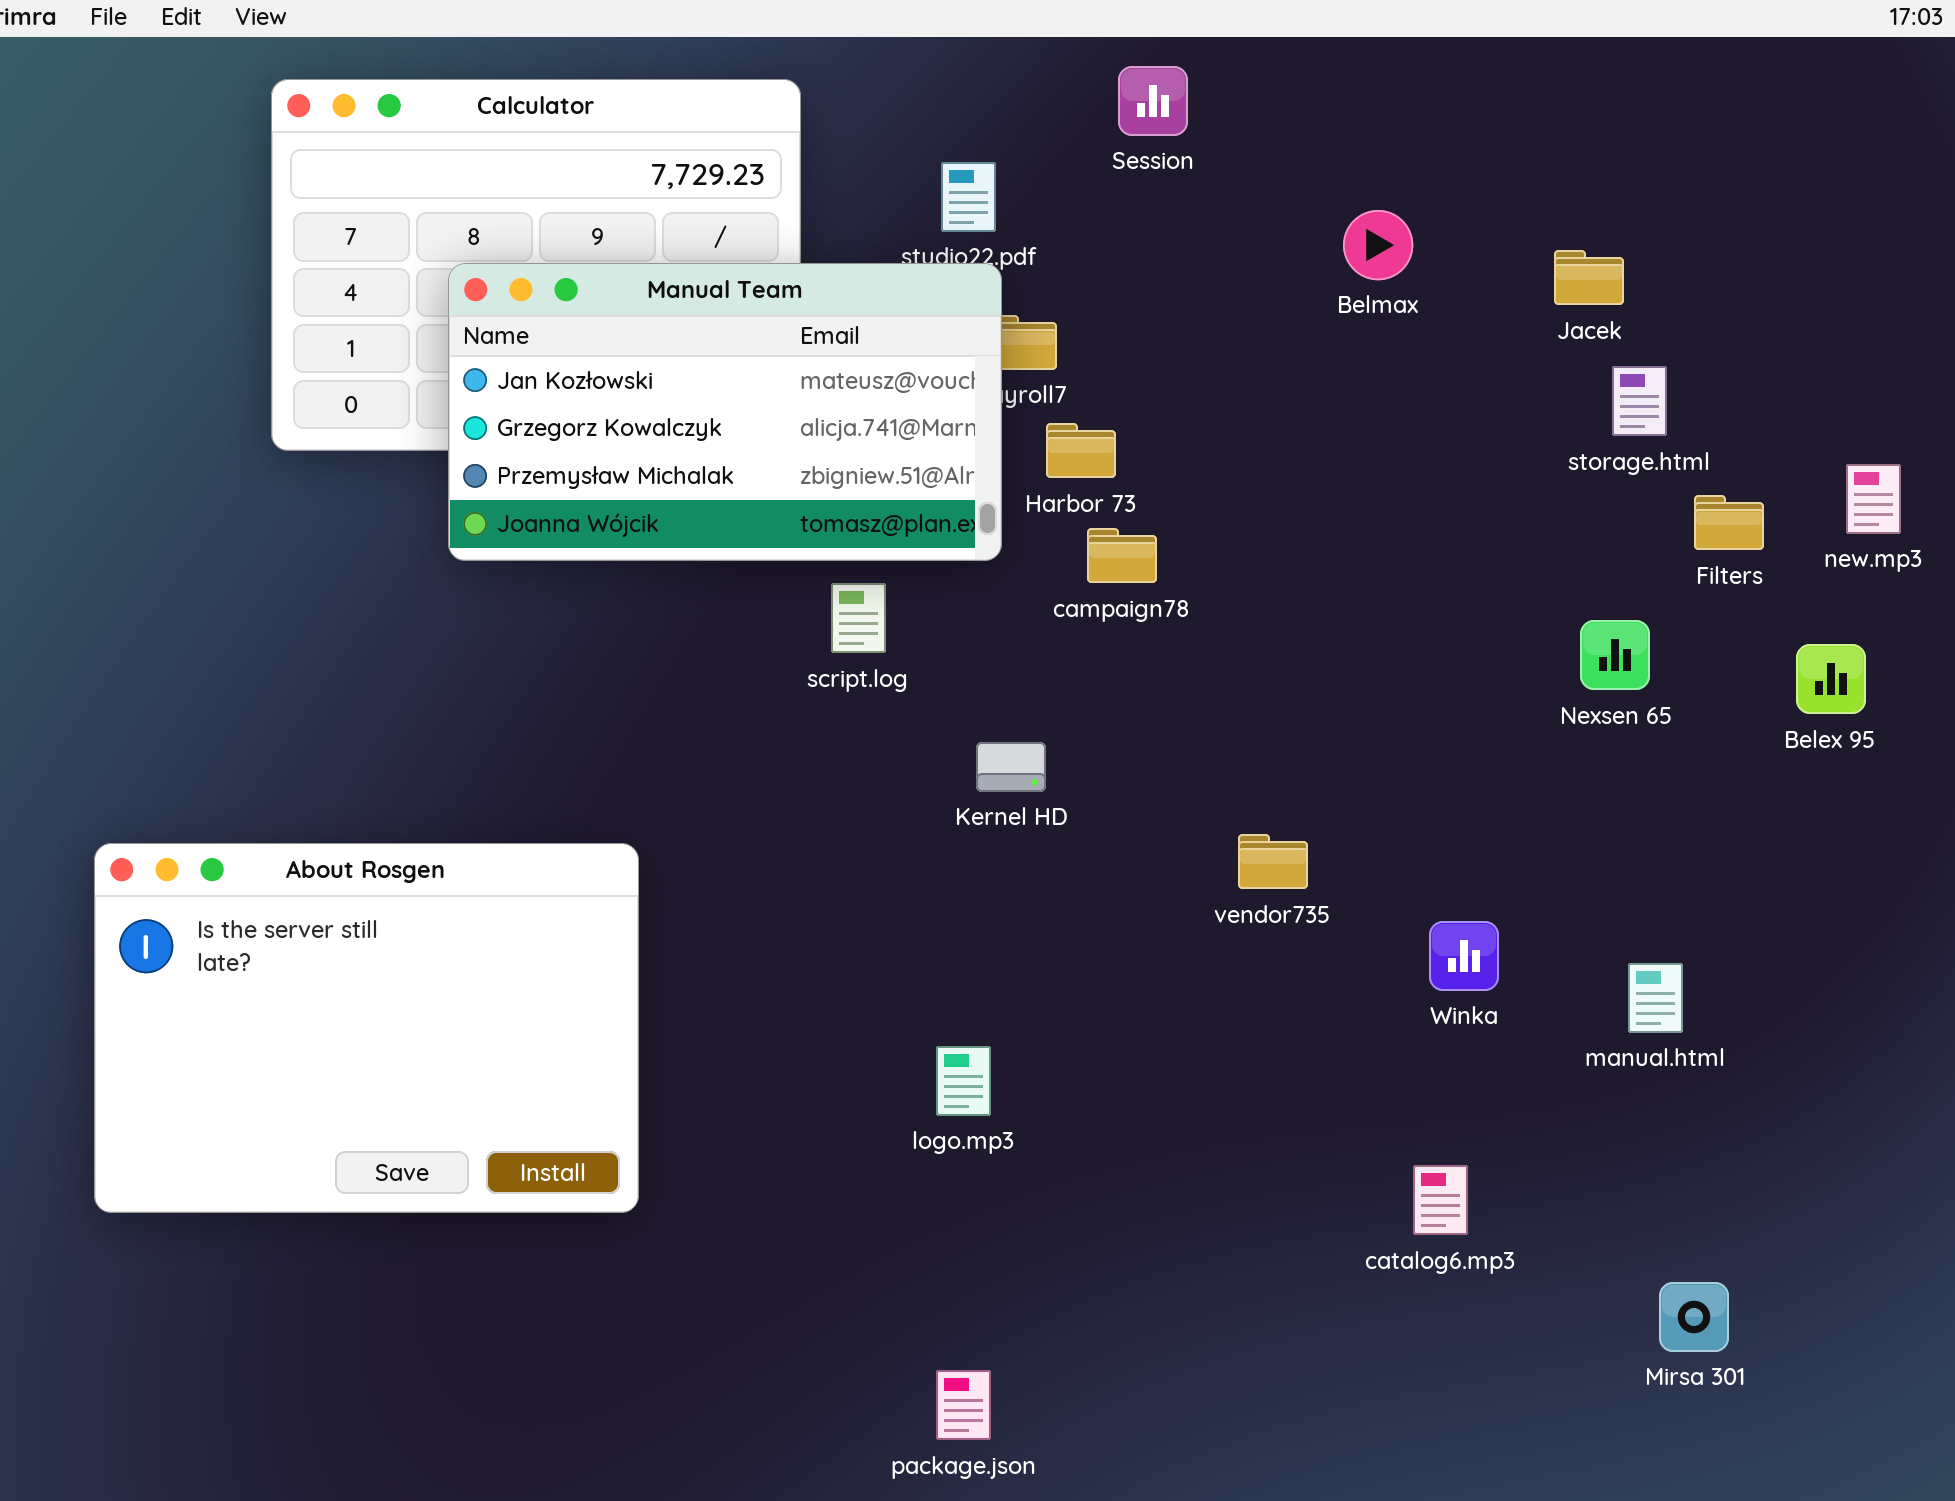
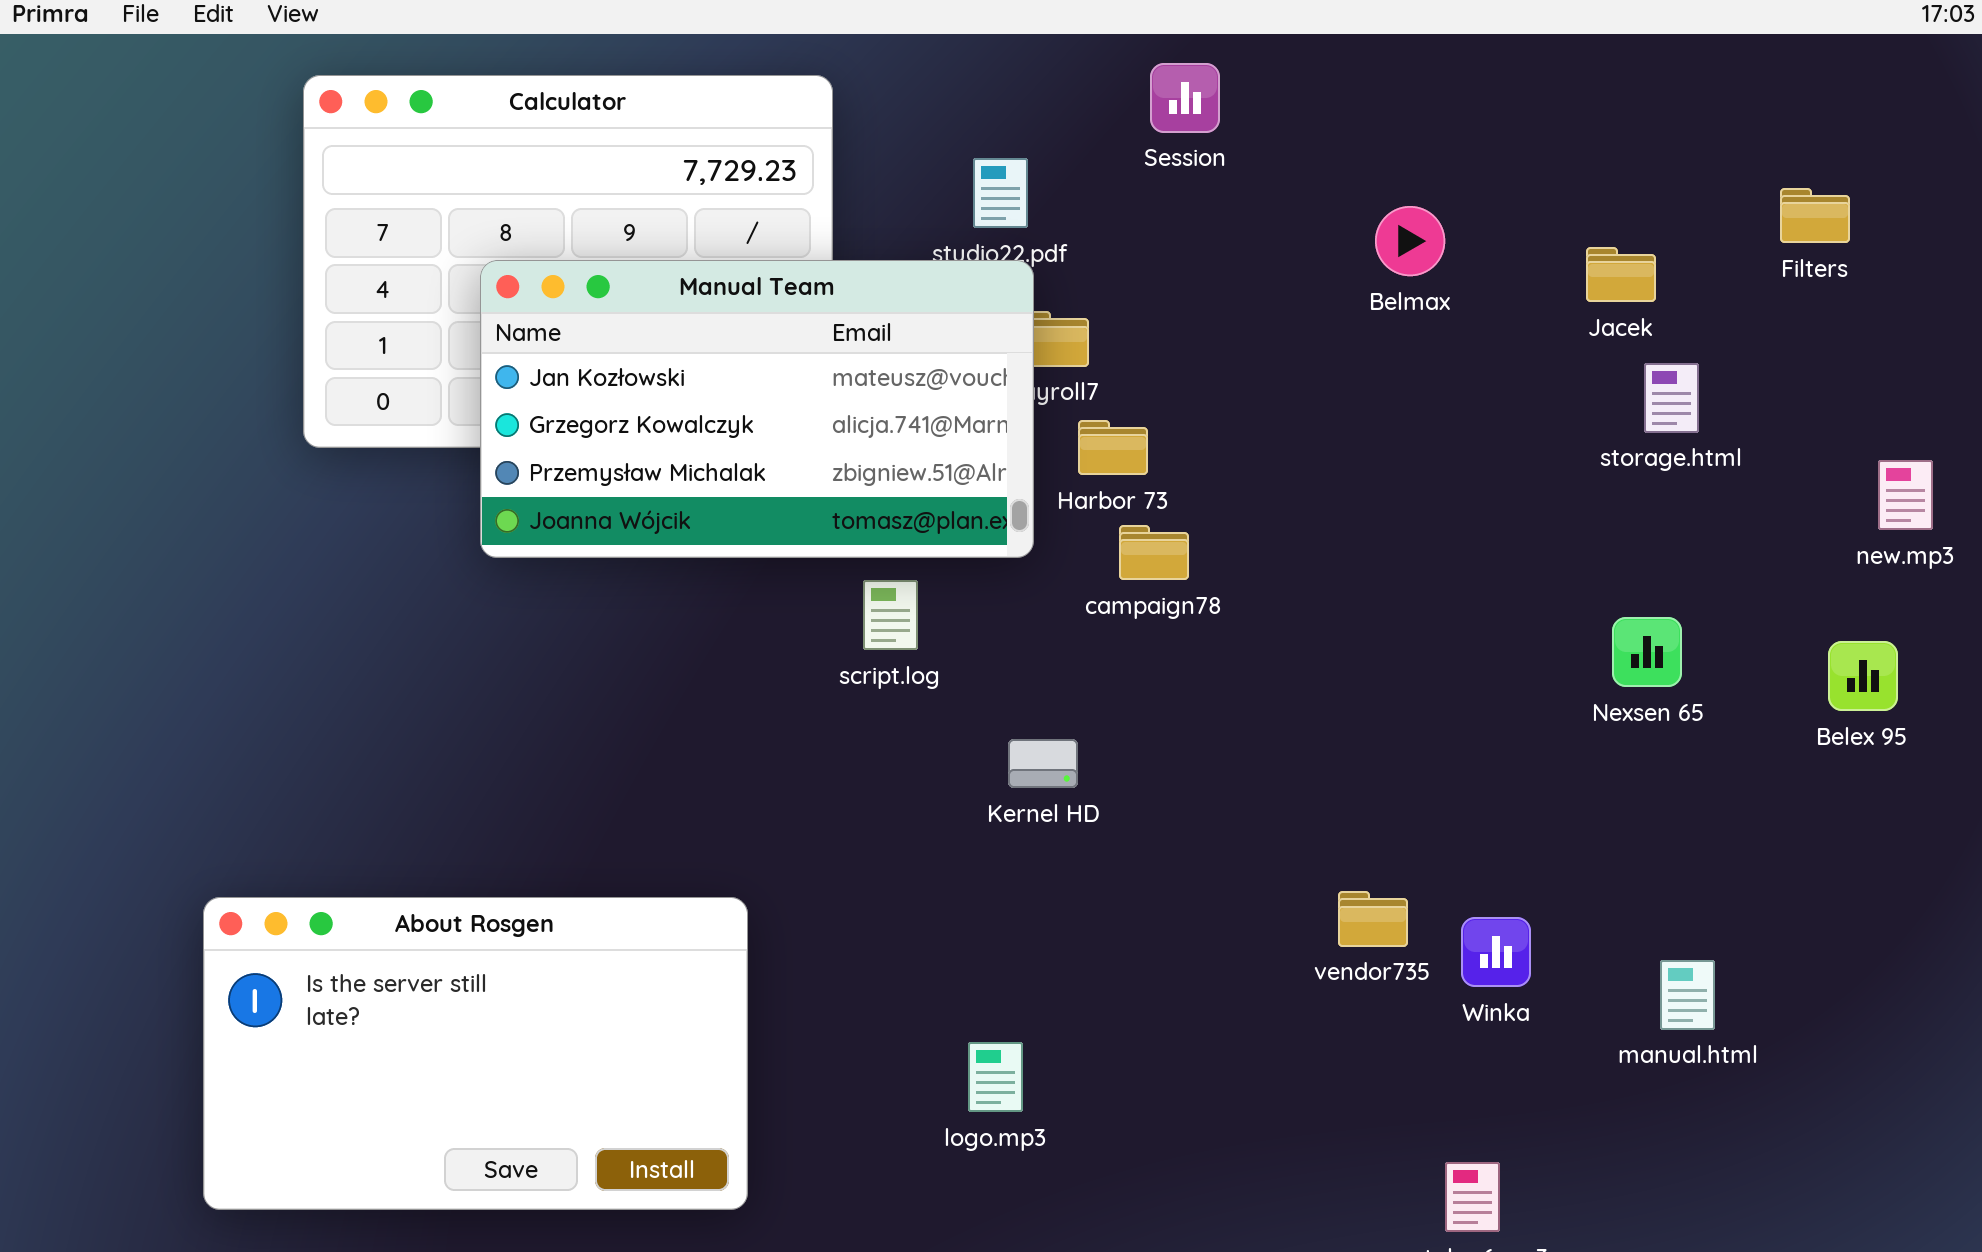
Filters: [1694,495,1764,550] -> [1780,188,1850,243], moved
vendor735: [1238,834,1308,889] -> [1338,891,1408,947], moved
About Rosgen: [94,843,639,1213] -> [203,897,748,1210], moved, resized

